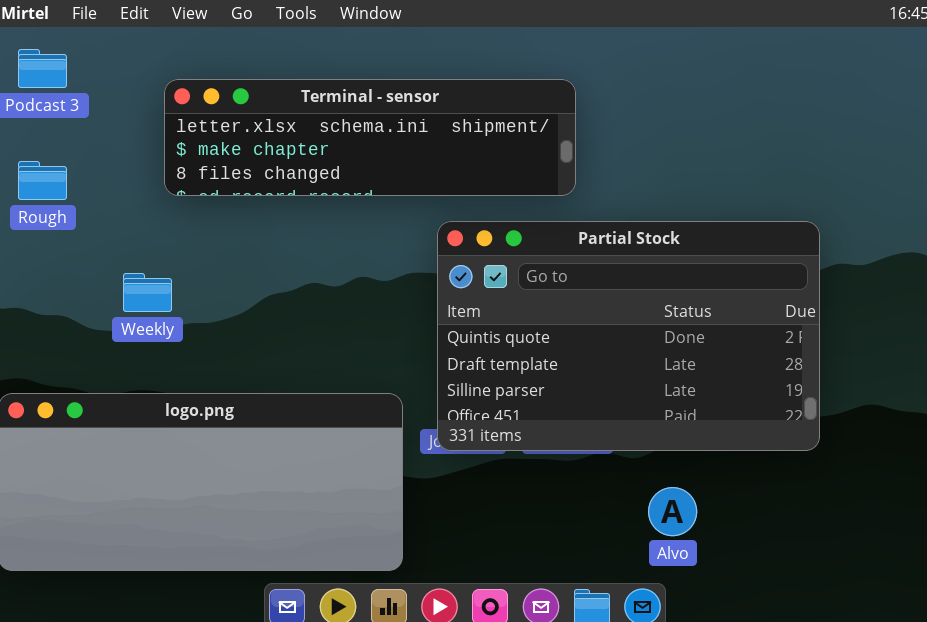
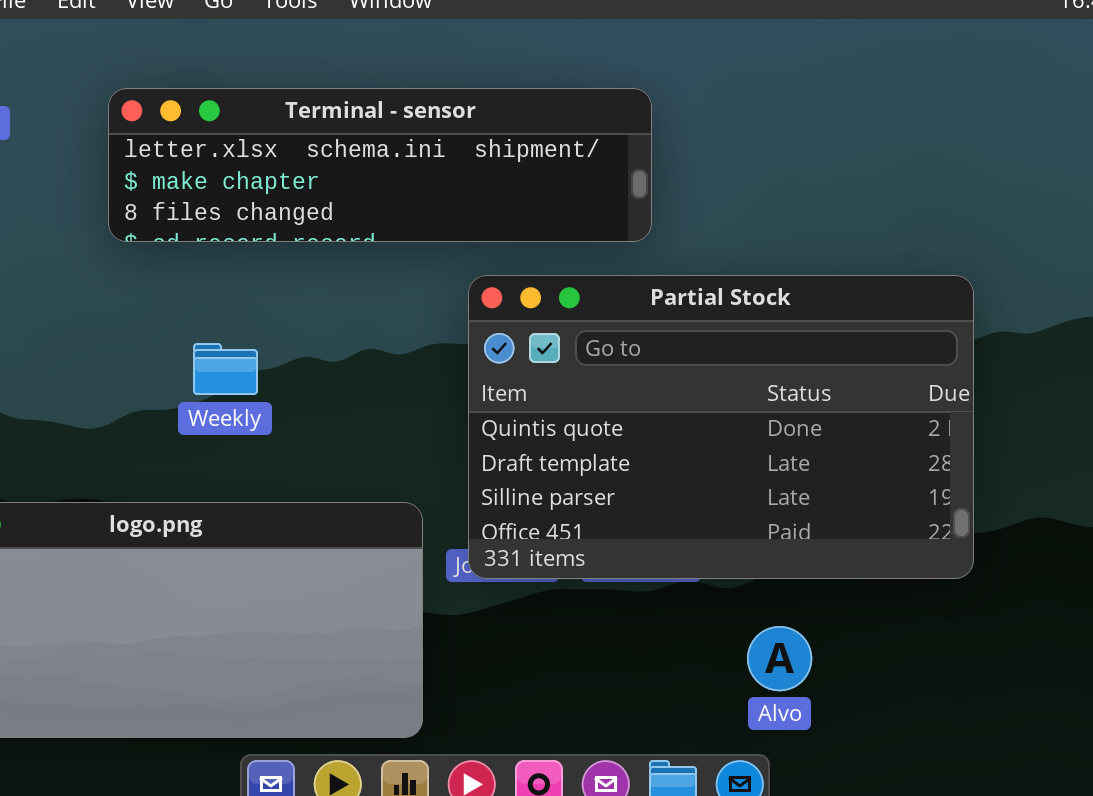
Weekly: [123,273,172,312] -> [193,343,258,395], moved

